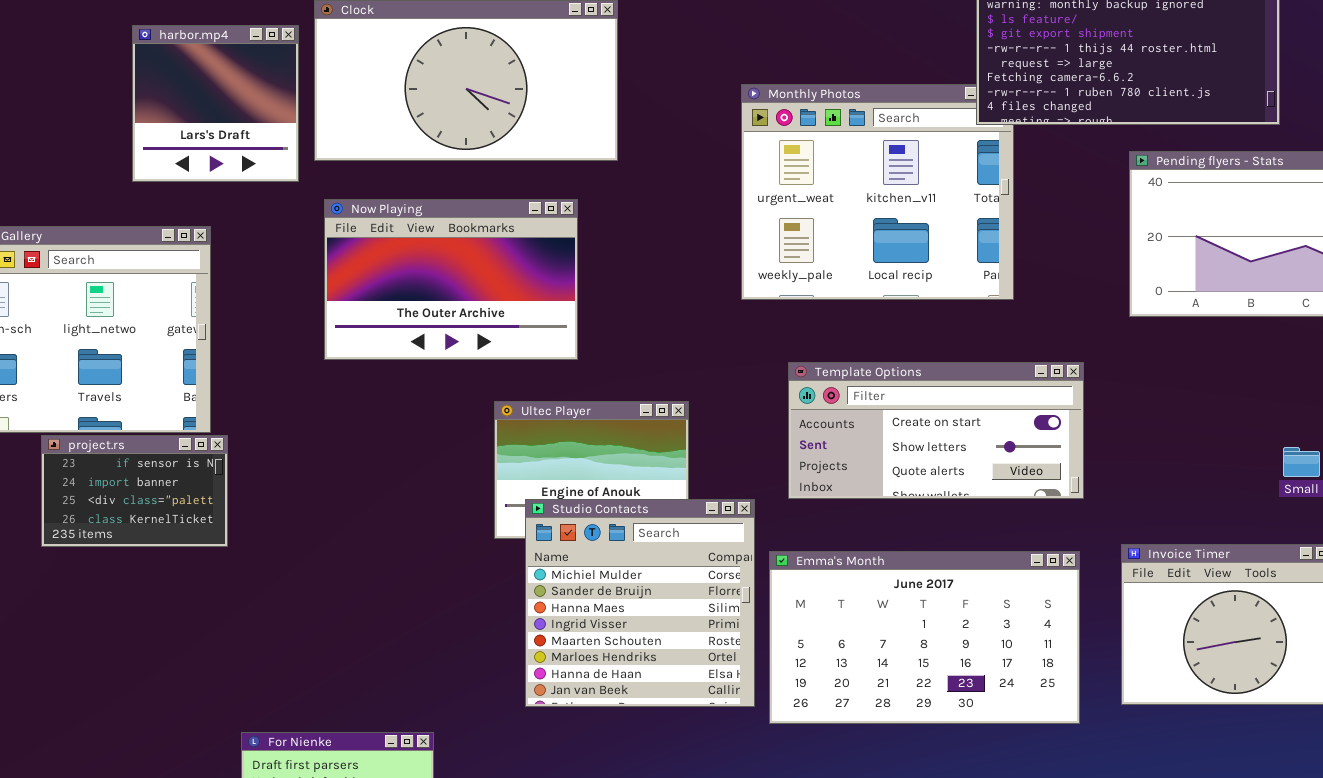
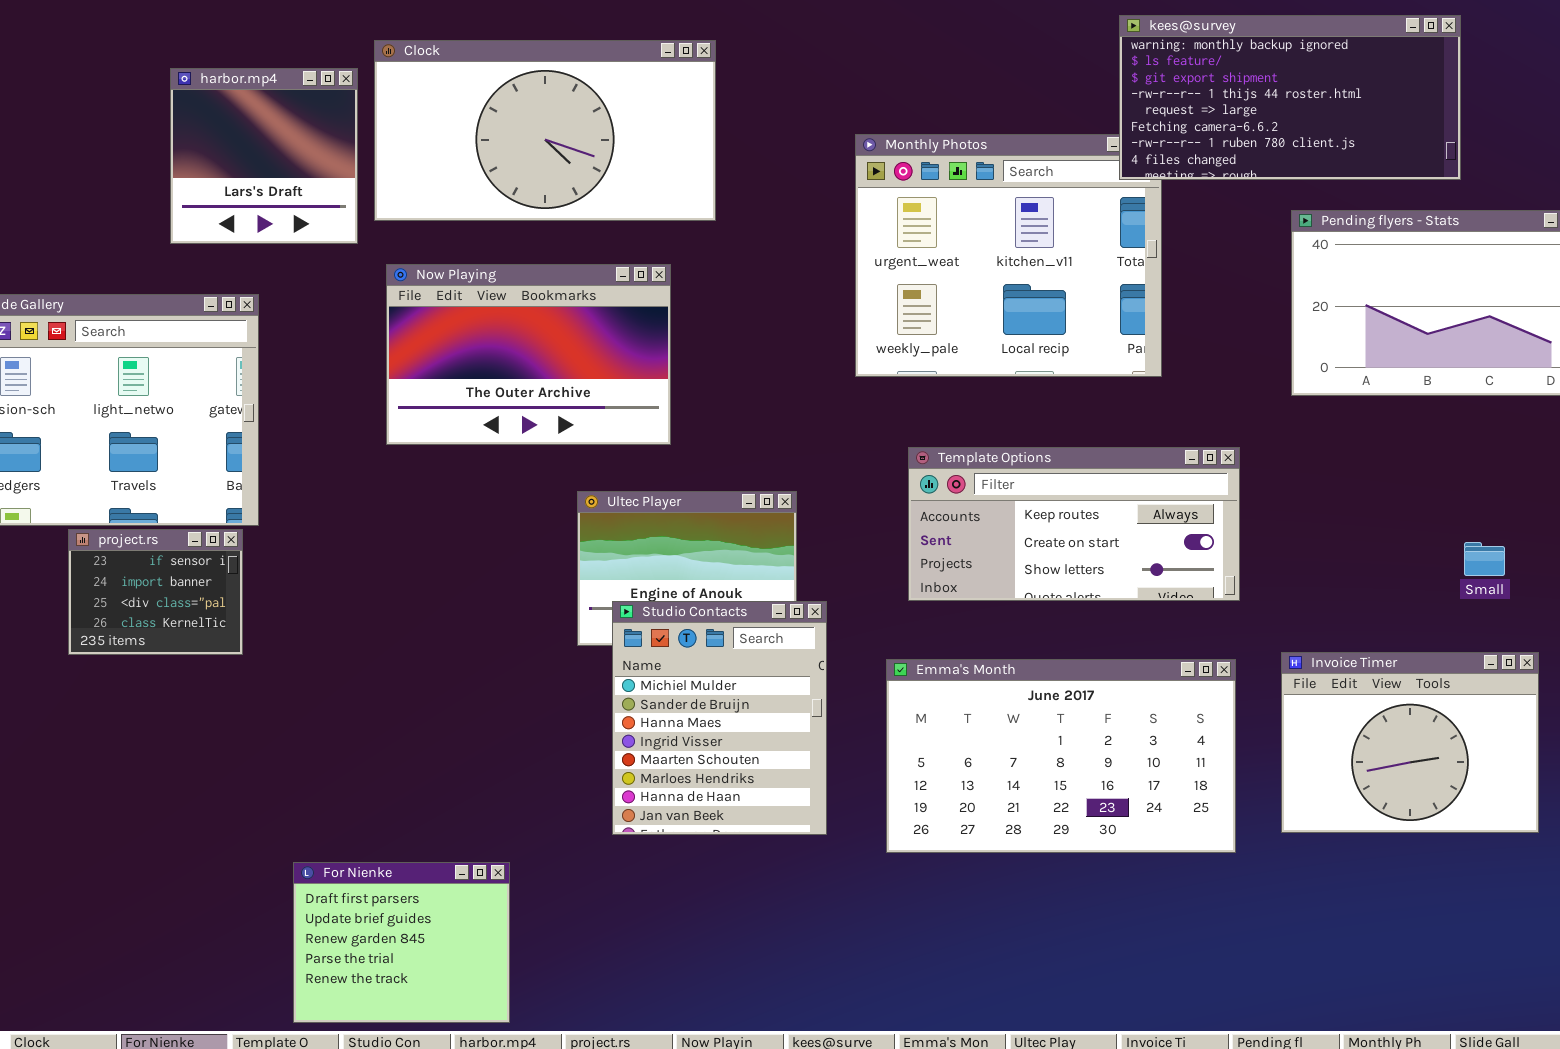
Template Options: [788,362,1084,499] -> [908,447,1240,601], scrolled up 1 row
project.rs: [41,435,228,547] -> [68,529,243,655], resized
Studio Contacts: [525,499,755,707] -> [612,601,827,835], resized

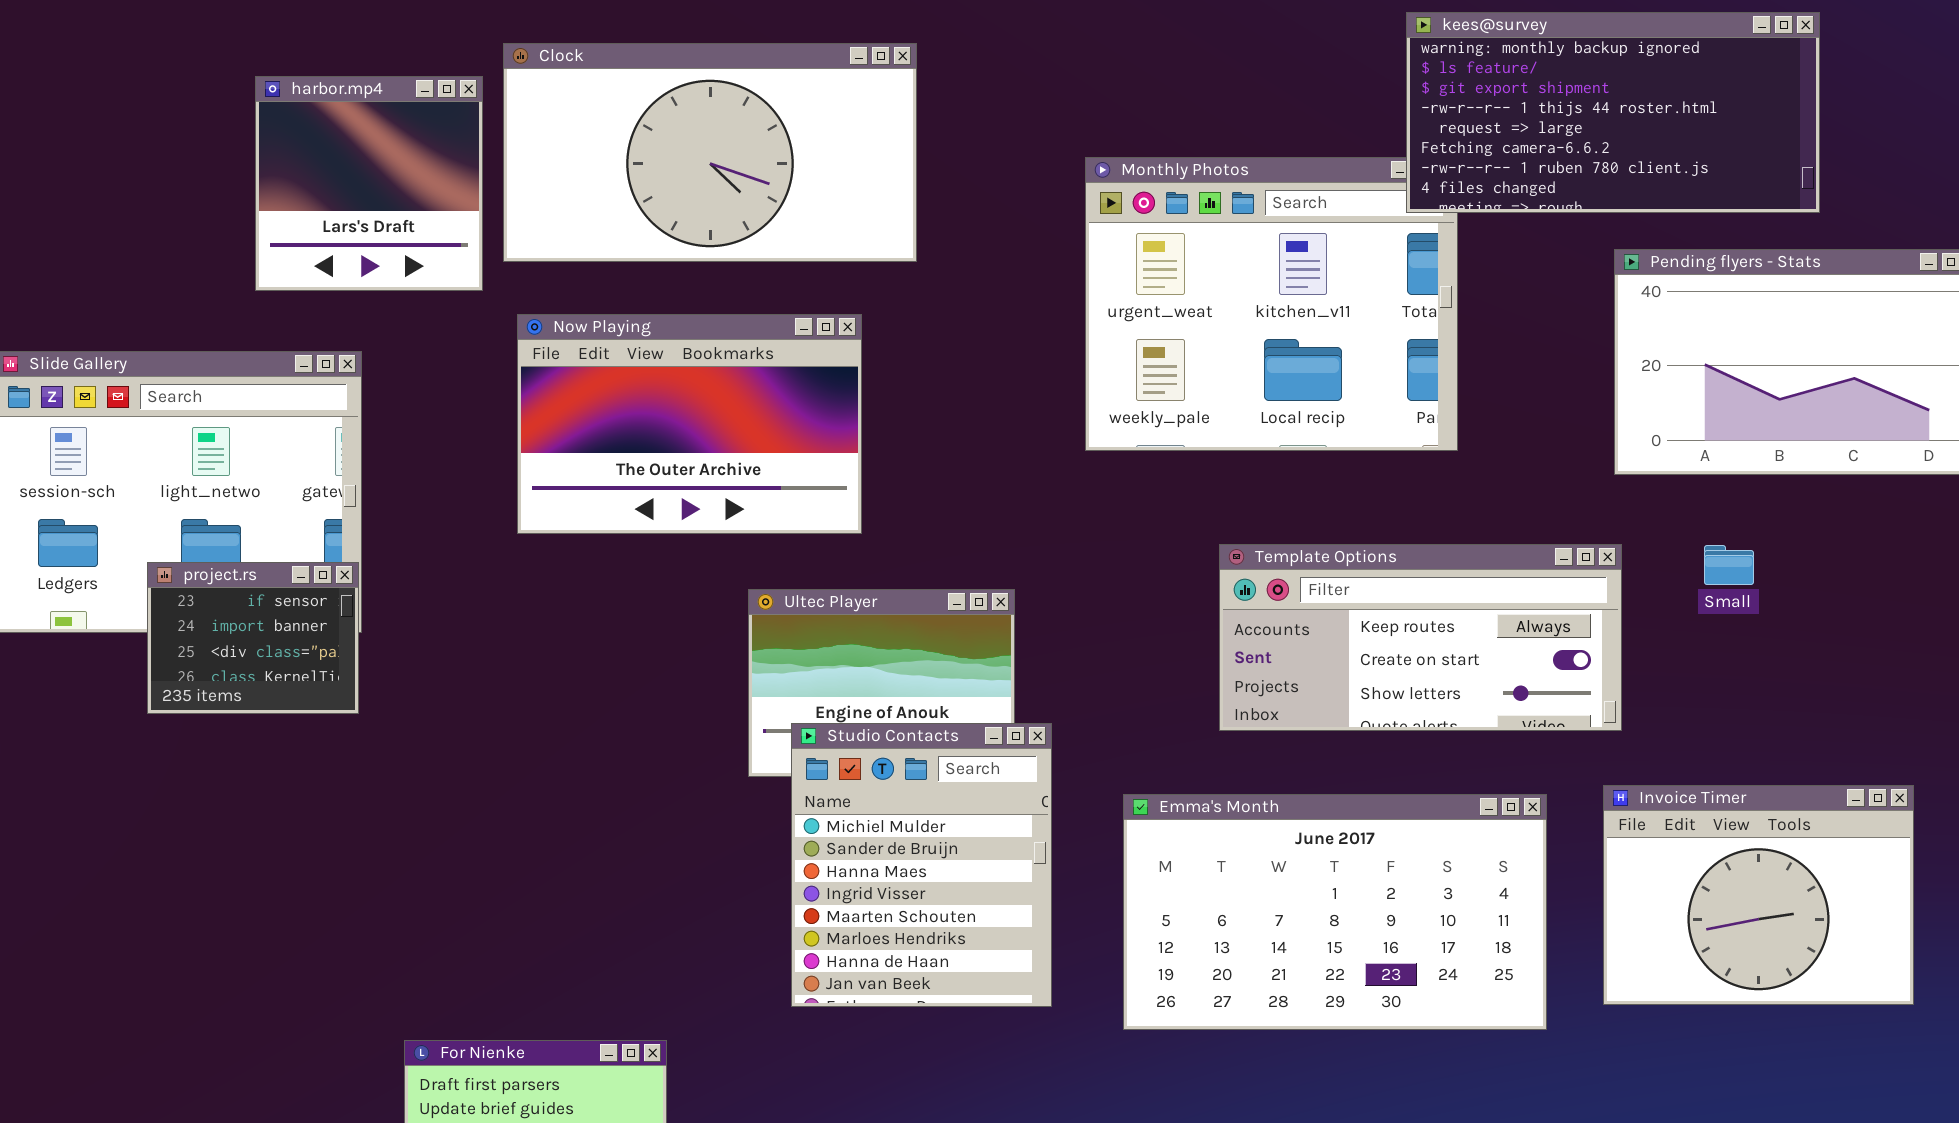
Template Options: [908,447,1240,601] -> [1219,544,1622,731], moved
project.rs: [68,529,243,655] -> [147,562,359,714], moved
Small: [1464,542,1505,576] -> [1704,545,1754,585], moved

